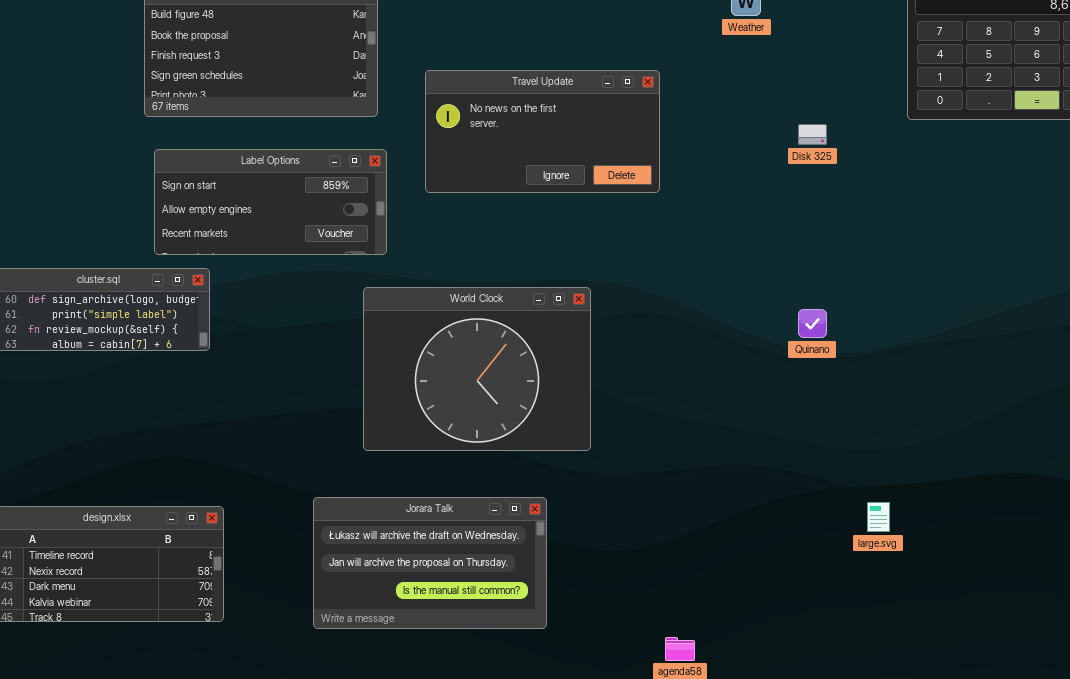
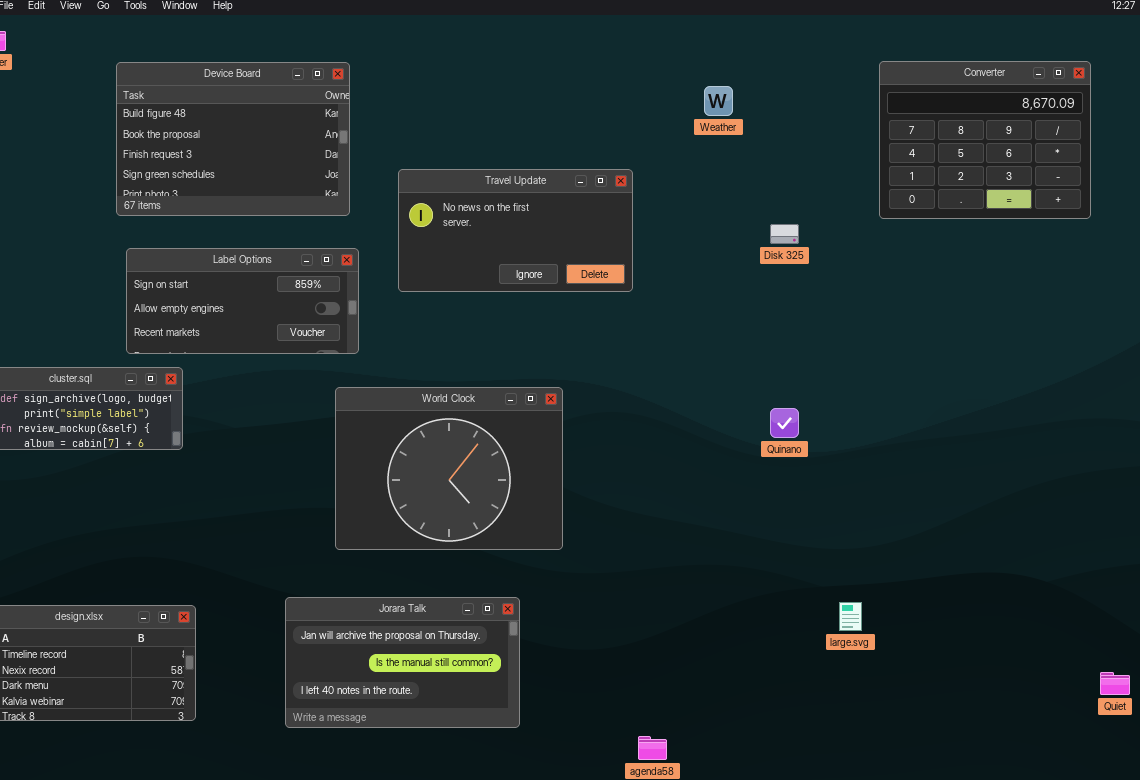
Jorara Talk: [313,497,547,629] -> [285,597,520,728], scrolled down 1 row

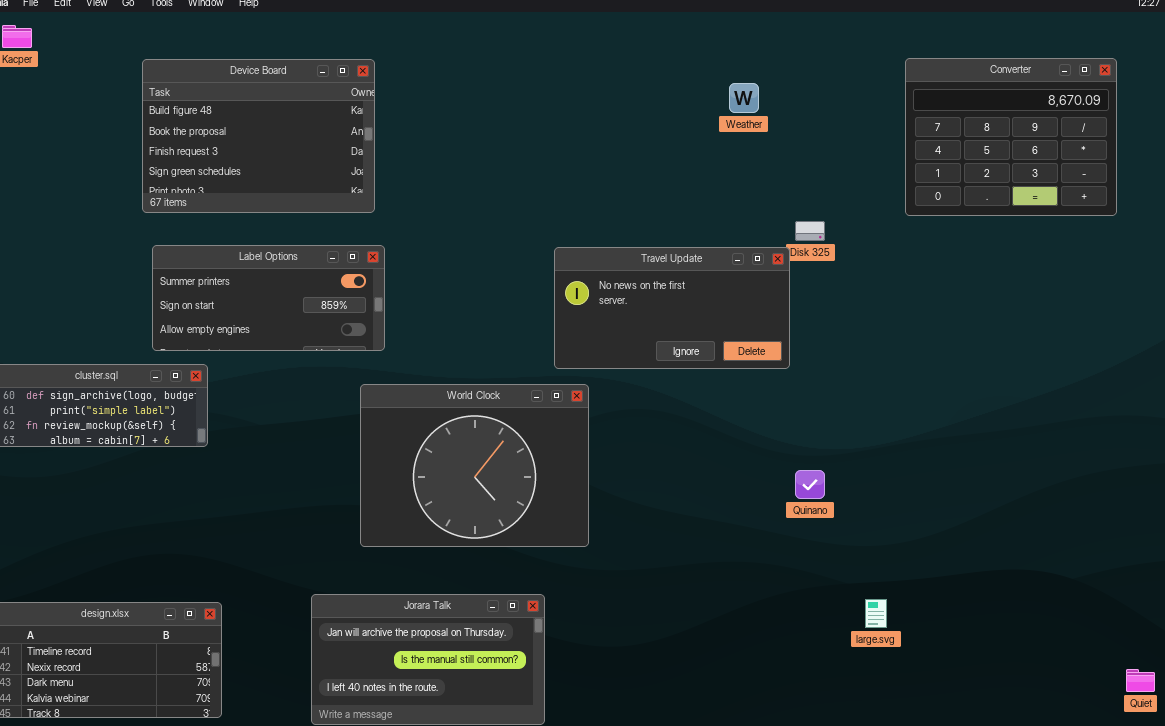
Travel Update: [398,169,633,292] -> [554,247,790,369], moved
Label Options: [126,248,359,354] -> [152,245,385,351], scrolled up 1 row
Quinano: [770,408,799,438] -> [795,470,825,499], moved

